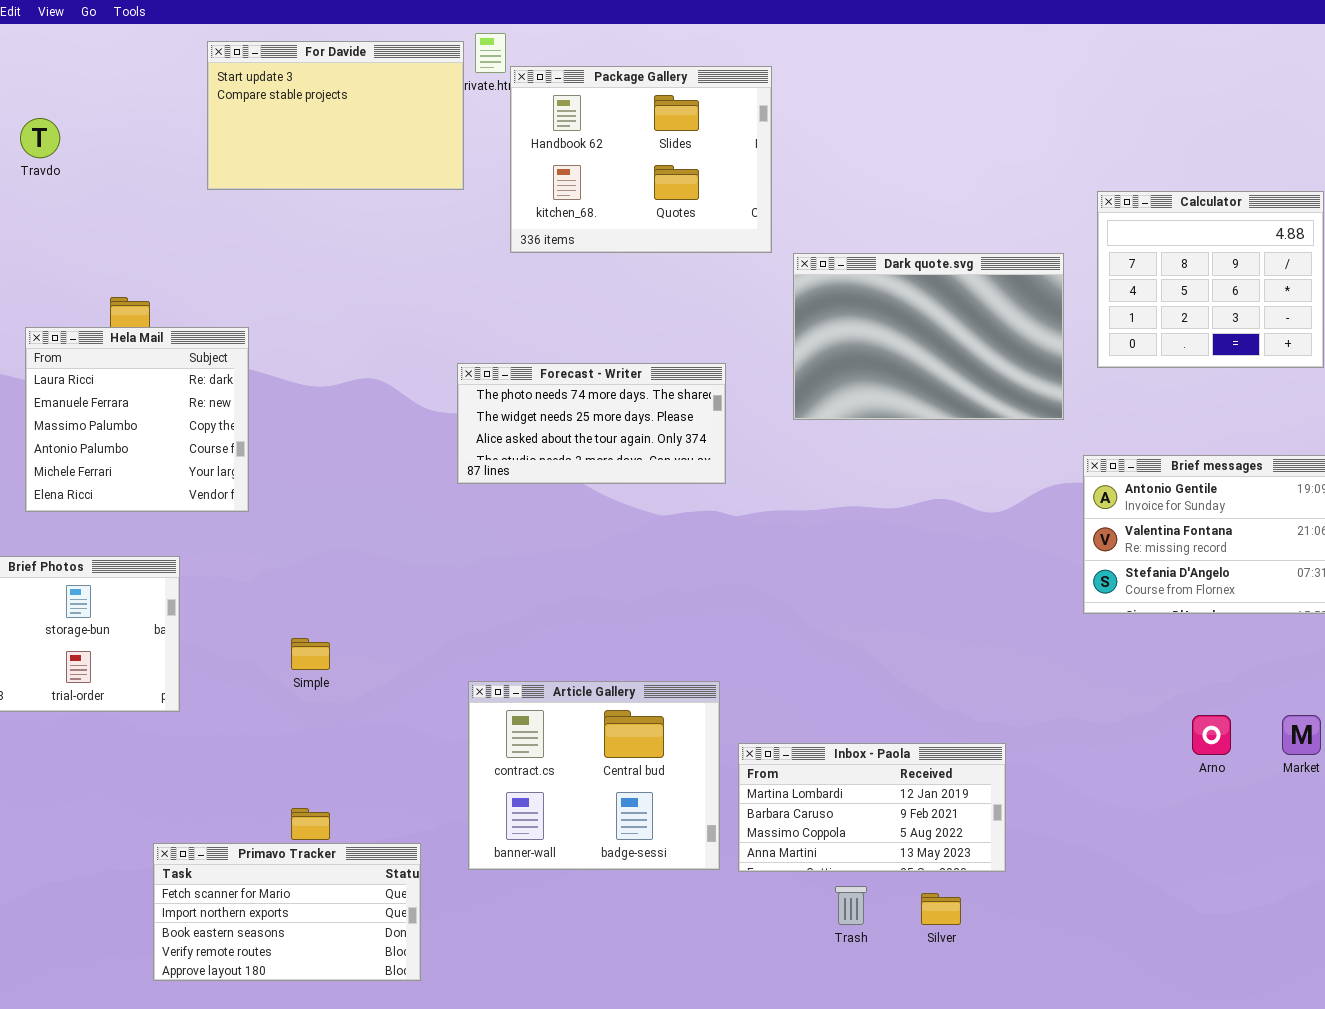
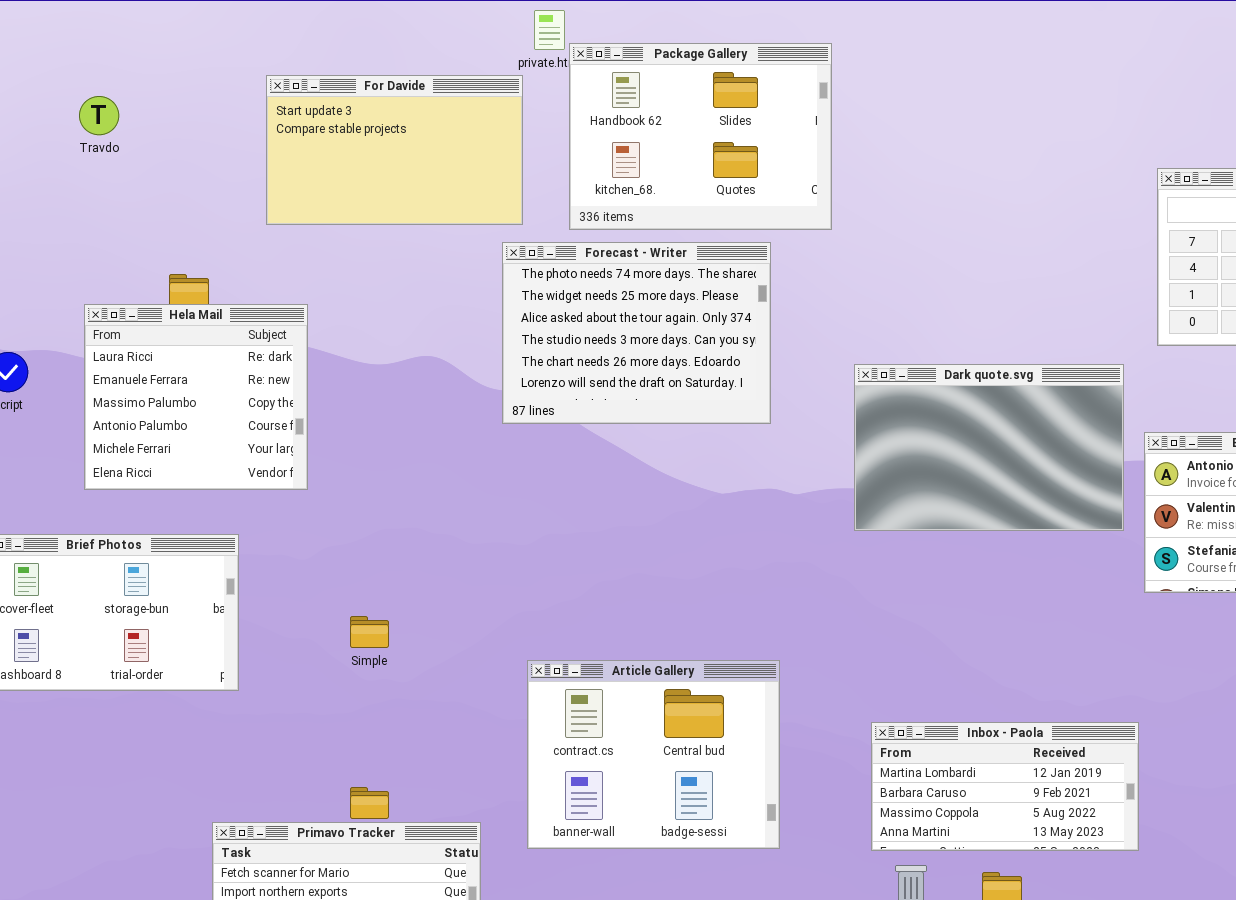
For Davide: [207,41,464,190] -> [266,75,523,225], moved
Dark quote.svg: [793,253,1064,420] -> [854,364,1124,531], moved
Forecast - Writer: [457,363,726,484] -> [502,242,771,424], moved, resized
Inbox - Paola: [738,743,1006,872] -> [871,722,1139,851], moved

